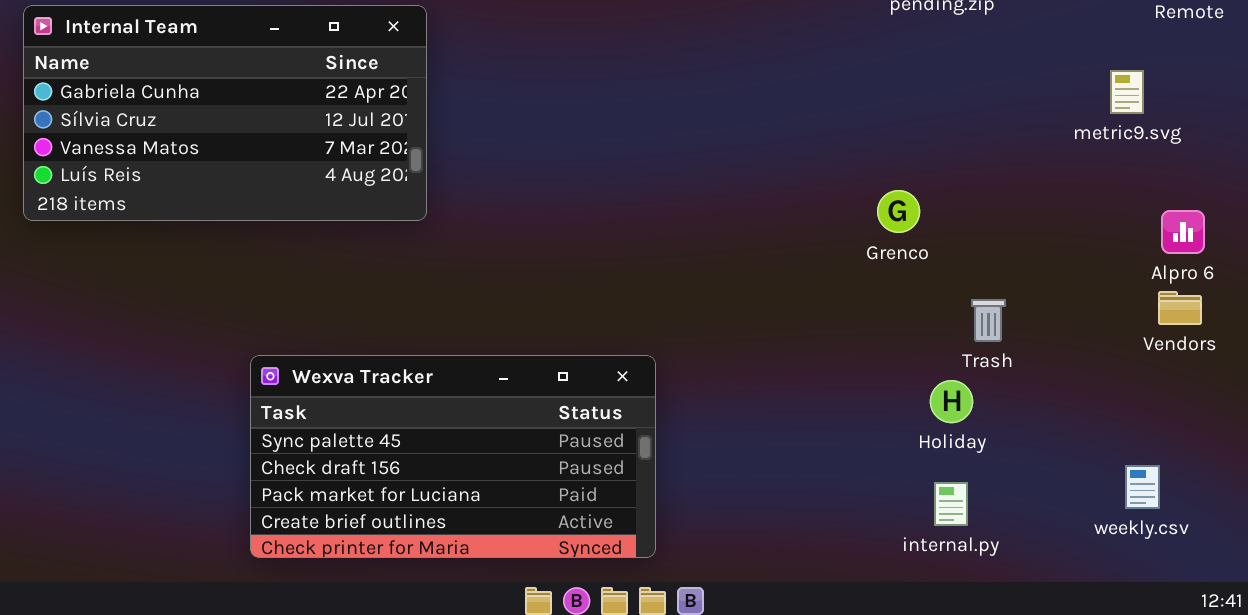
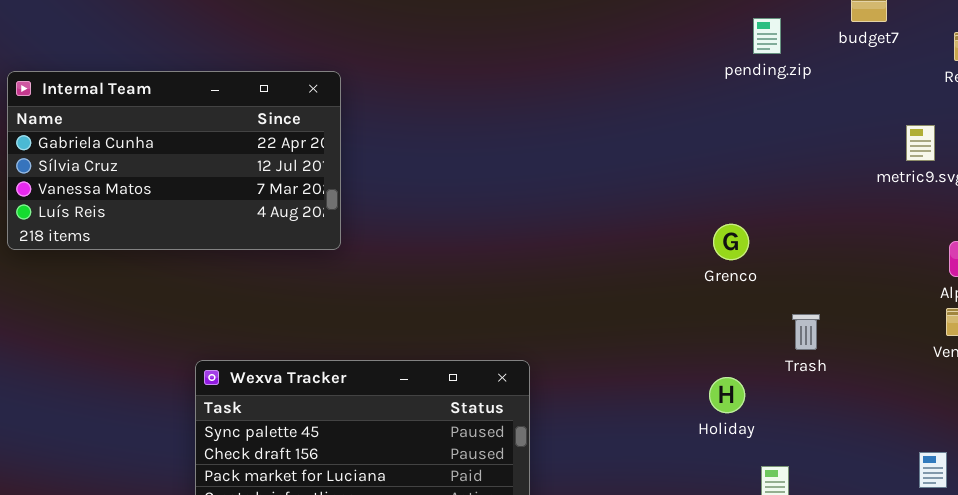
Holiday: [930,380,973,423] -> [709,377,745,413], moved

